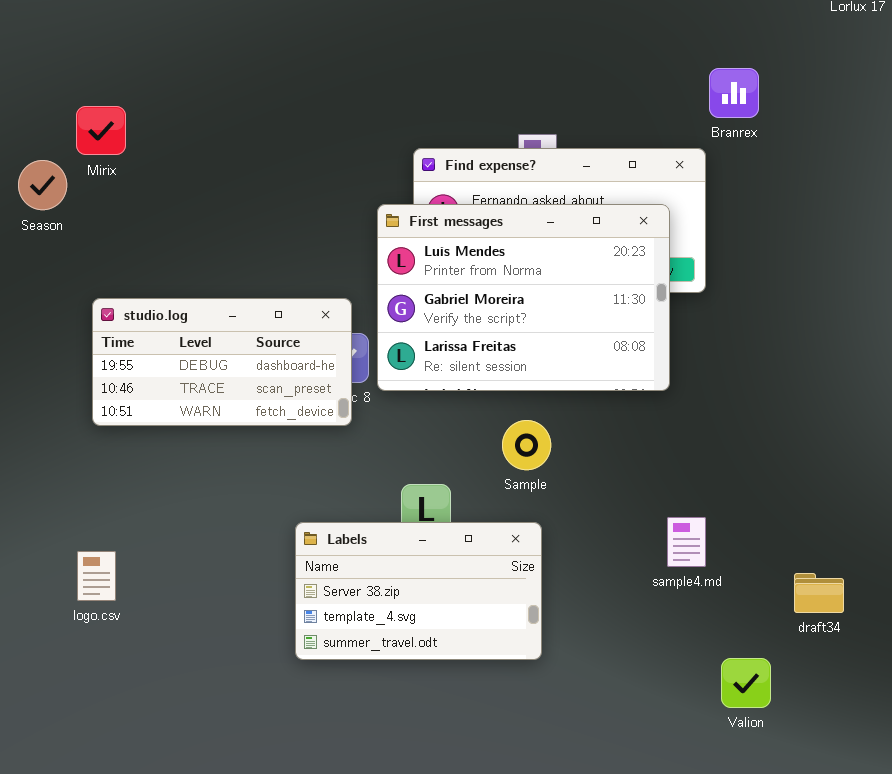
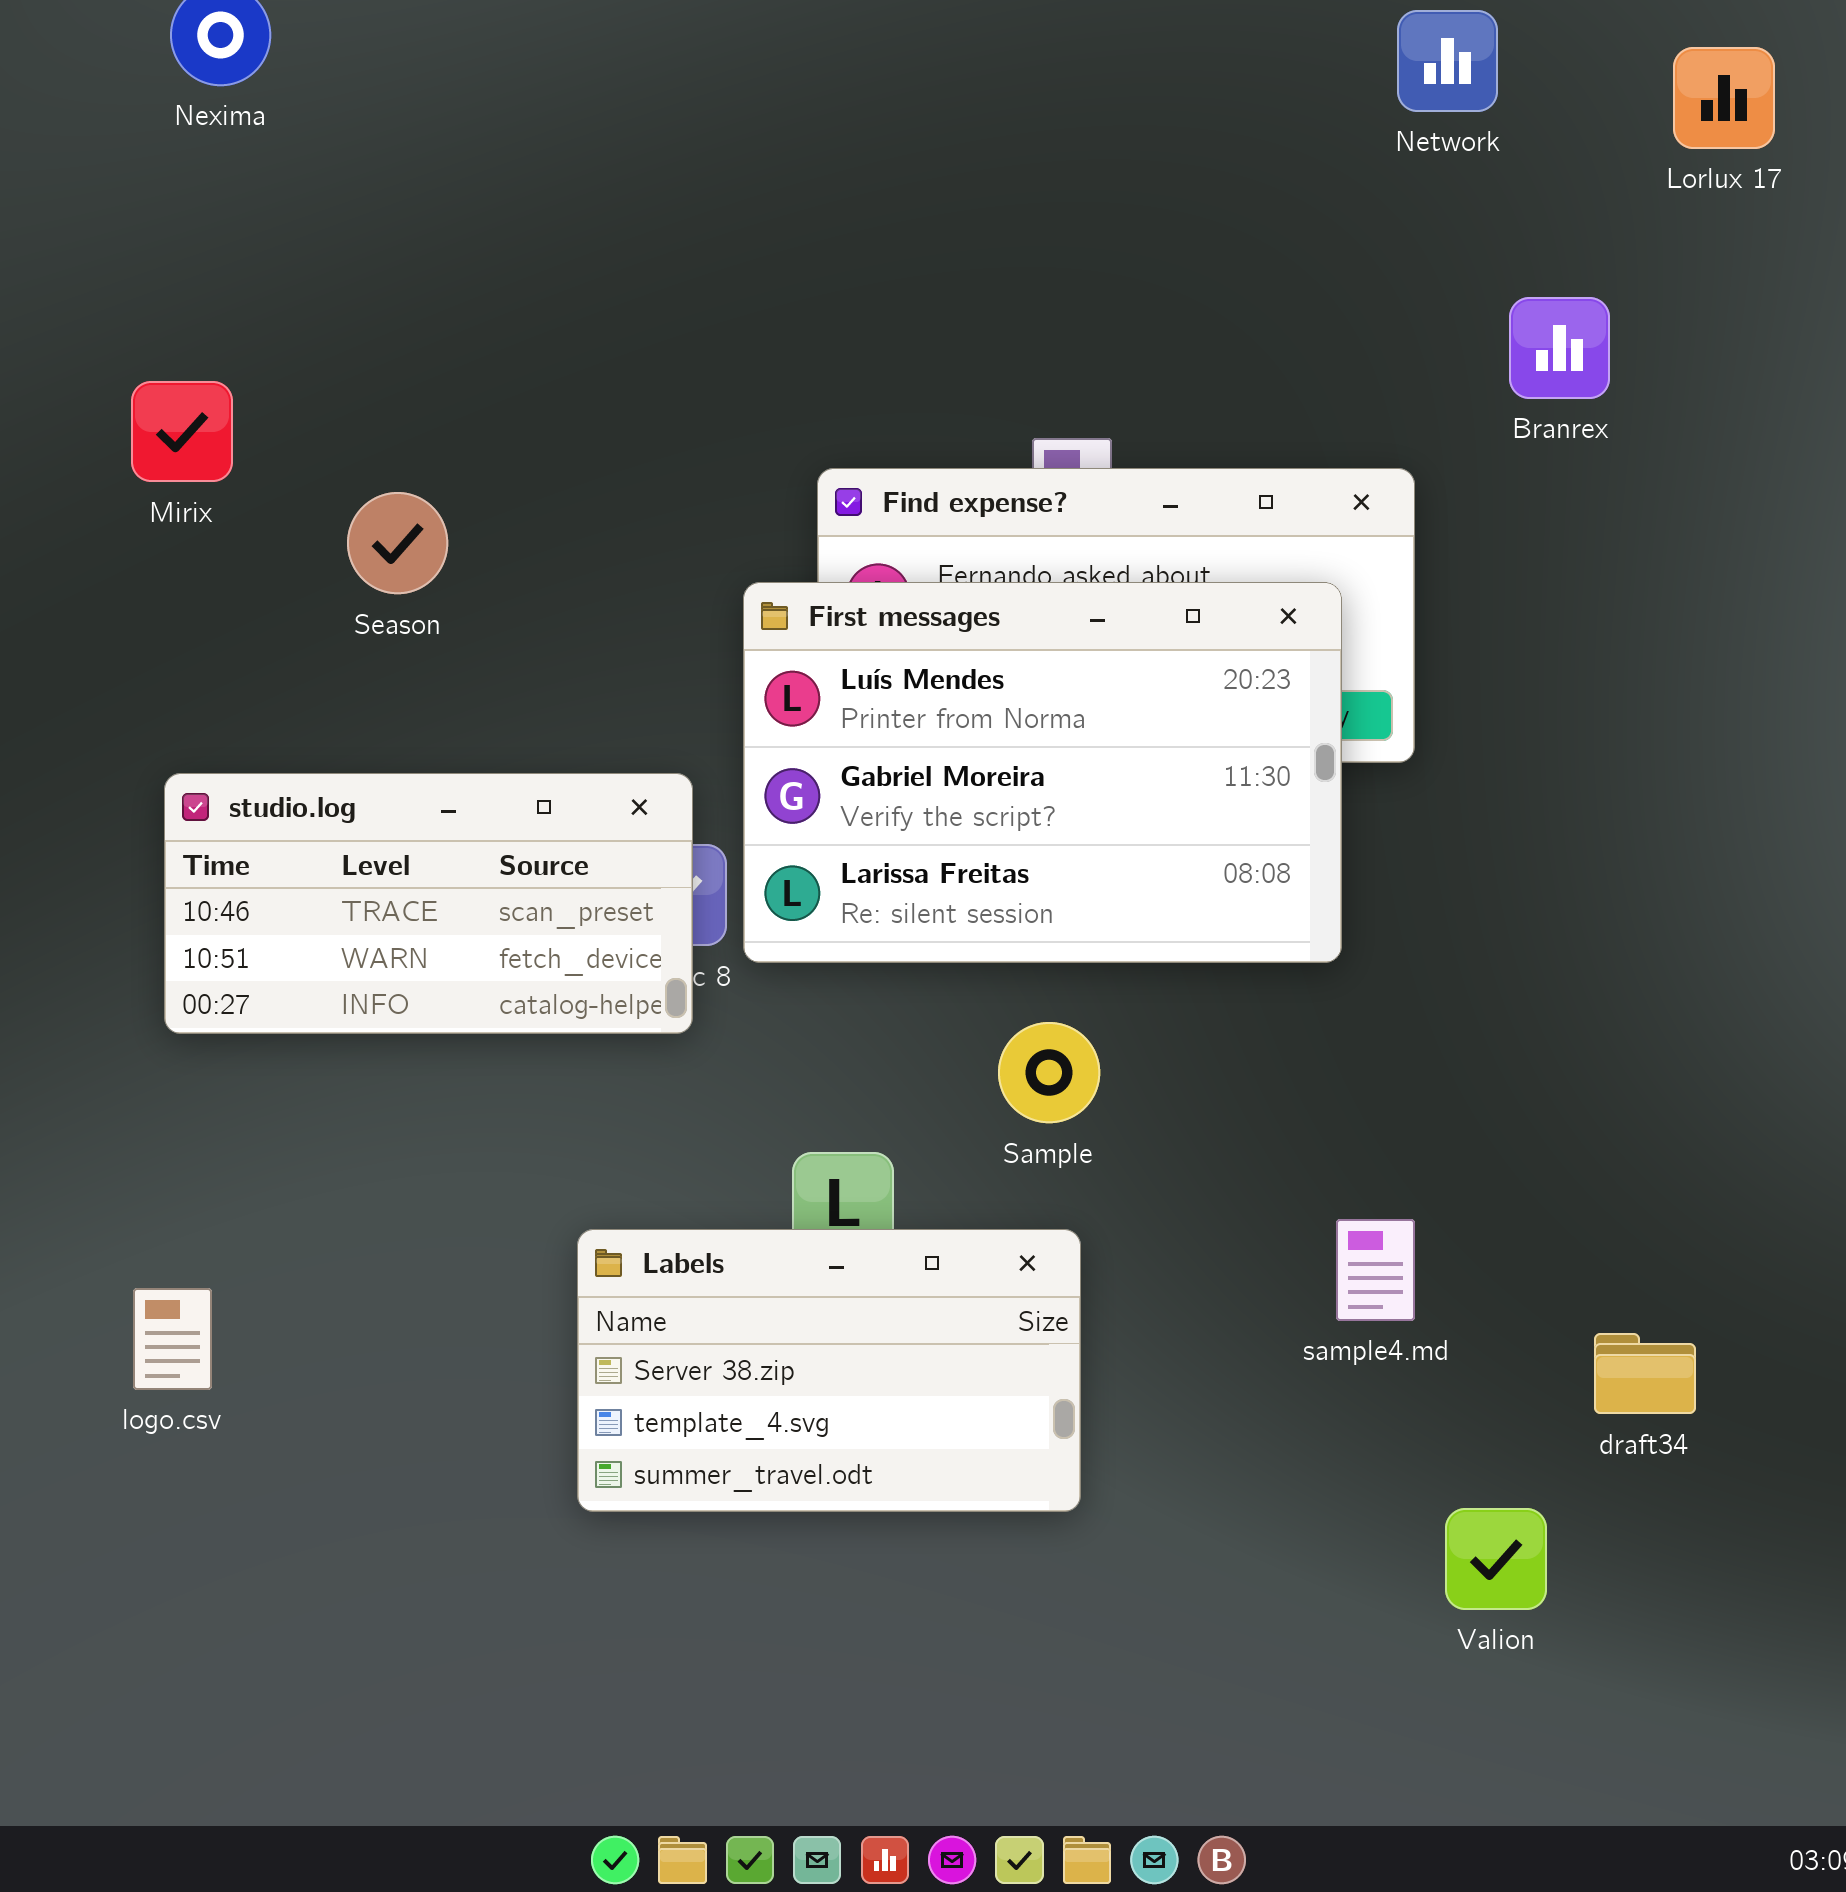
Branrex: [709,68,759,118] -> [1509,297,1610,399], moved
Season: [18,160,67,210] -> [347,492,448,594], moved
studio.log: [92,298,352,426] -> [164,773,693,1034], scrolled down 1 row

